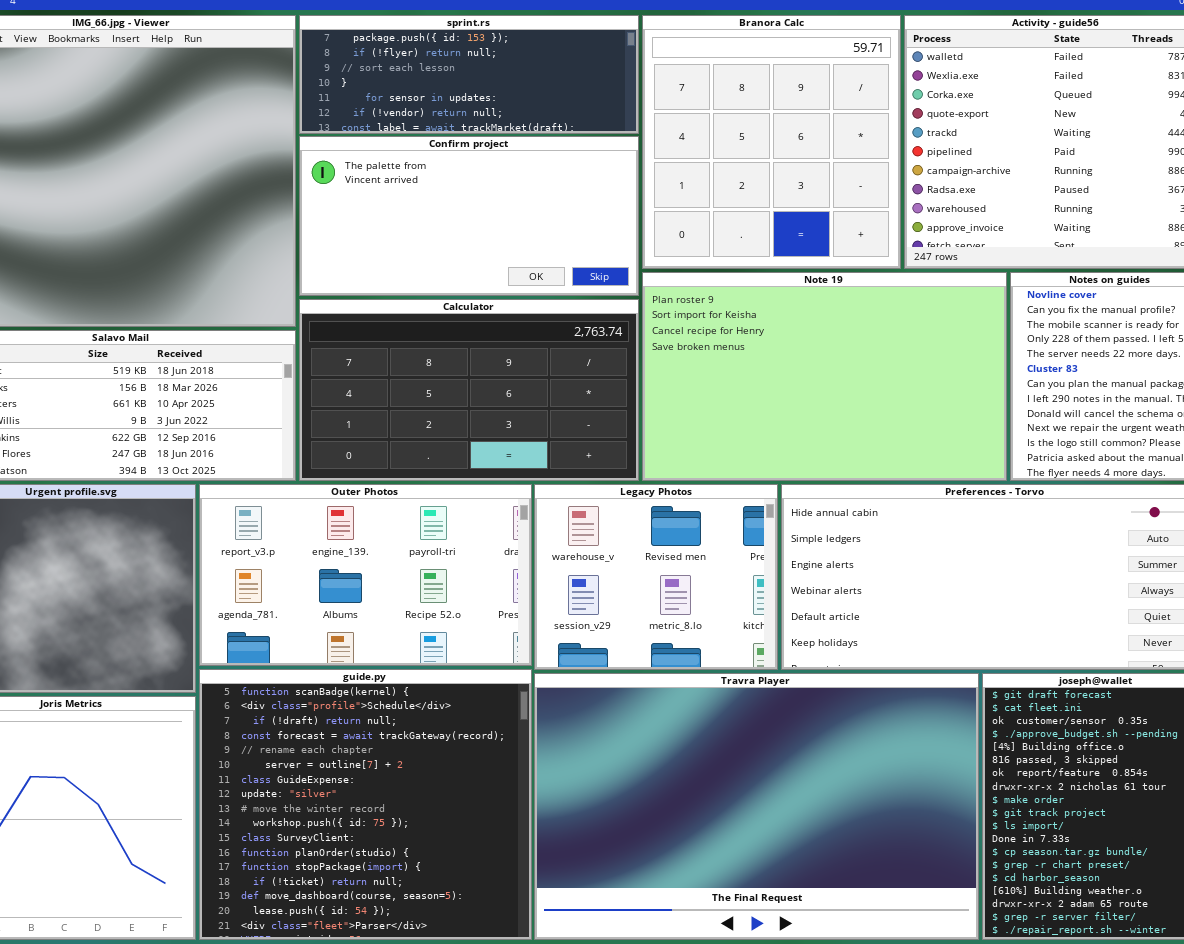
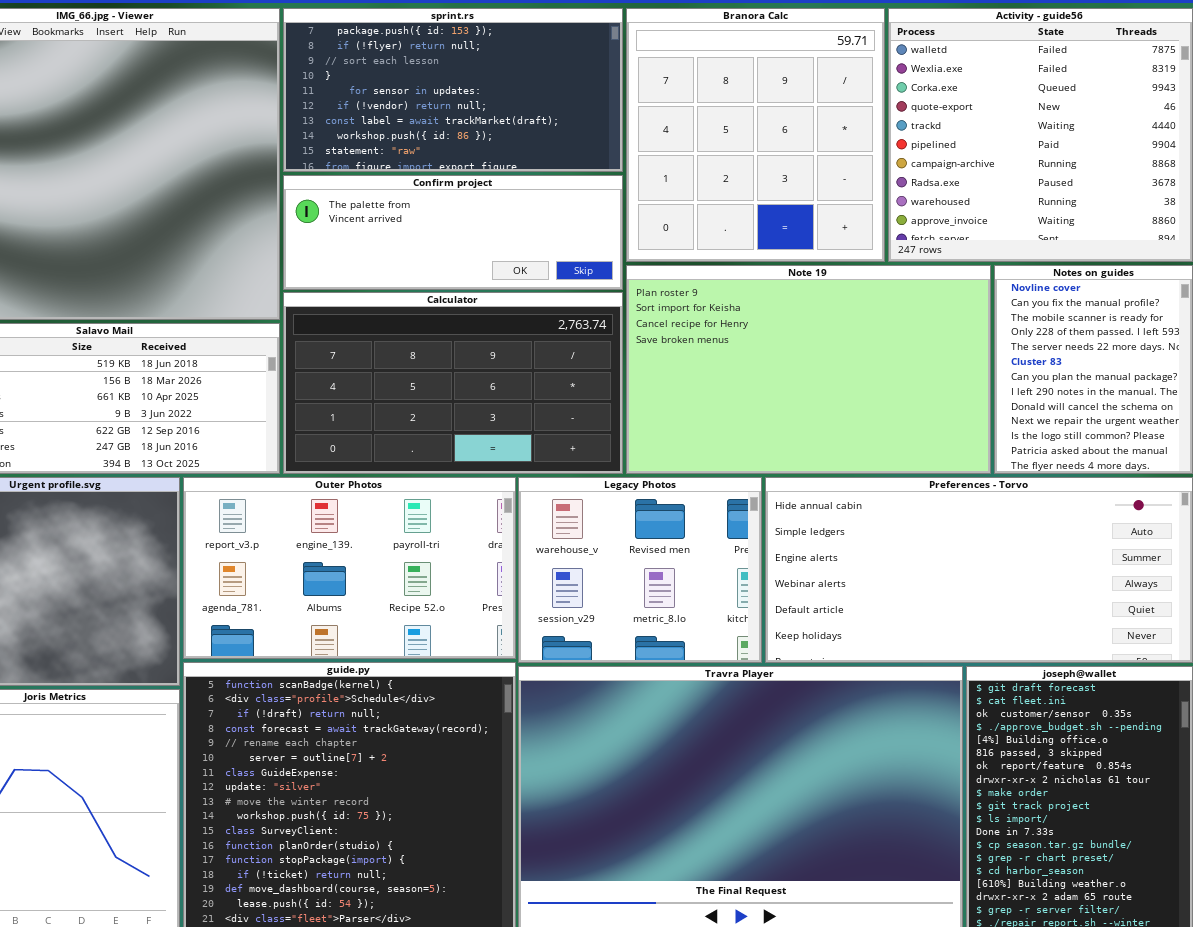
sprint.rs: [299,15,639,134] -> [283,8,623,172], resized
Confirm project: [299,136,639,296] -> [283,175,623,290], resized

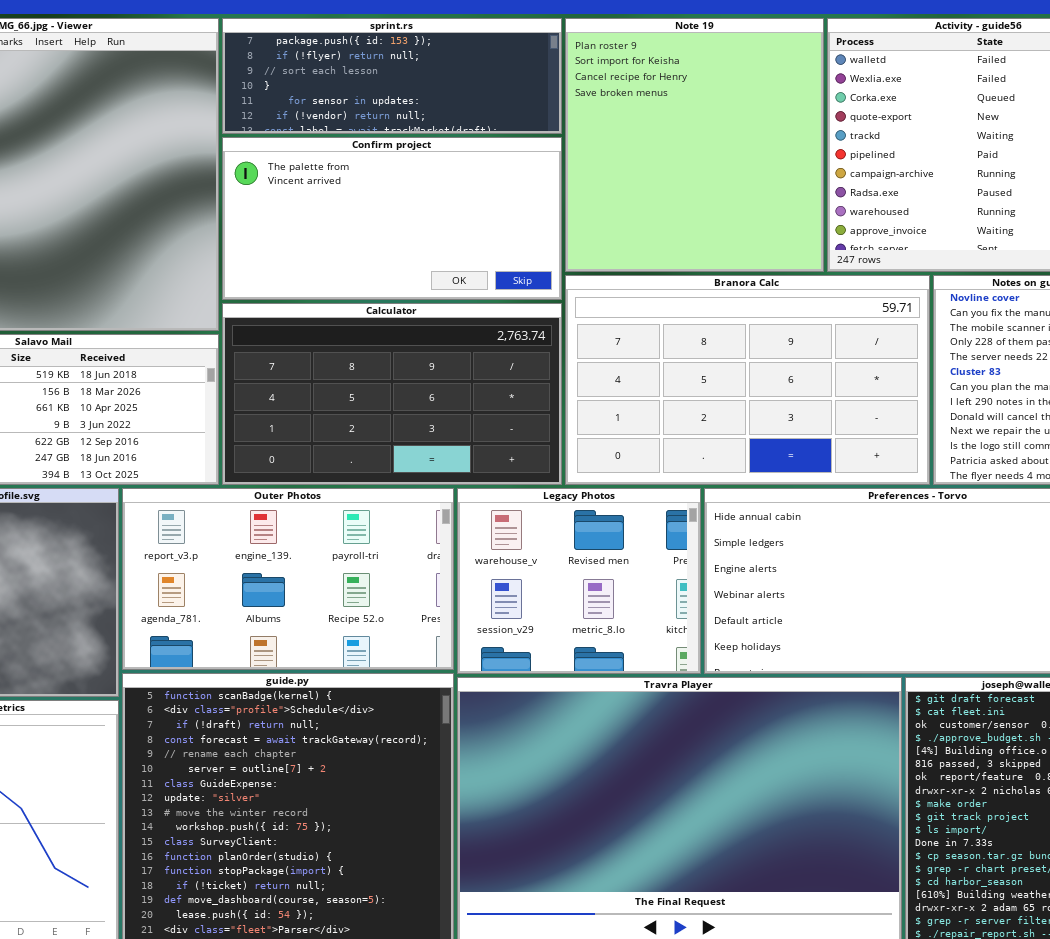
sprint.rs: [283,8,623,172] -> [222,18,562,134], resized
Branora Calc: [626,8,885,262] -> [565,275,930,485], moved, resized
Confirm project: [283,175,623,290] -> [222,137,562,300], resized
Note 19: [626,265,991,474] -> [565,18,824,272], moved, resized

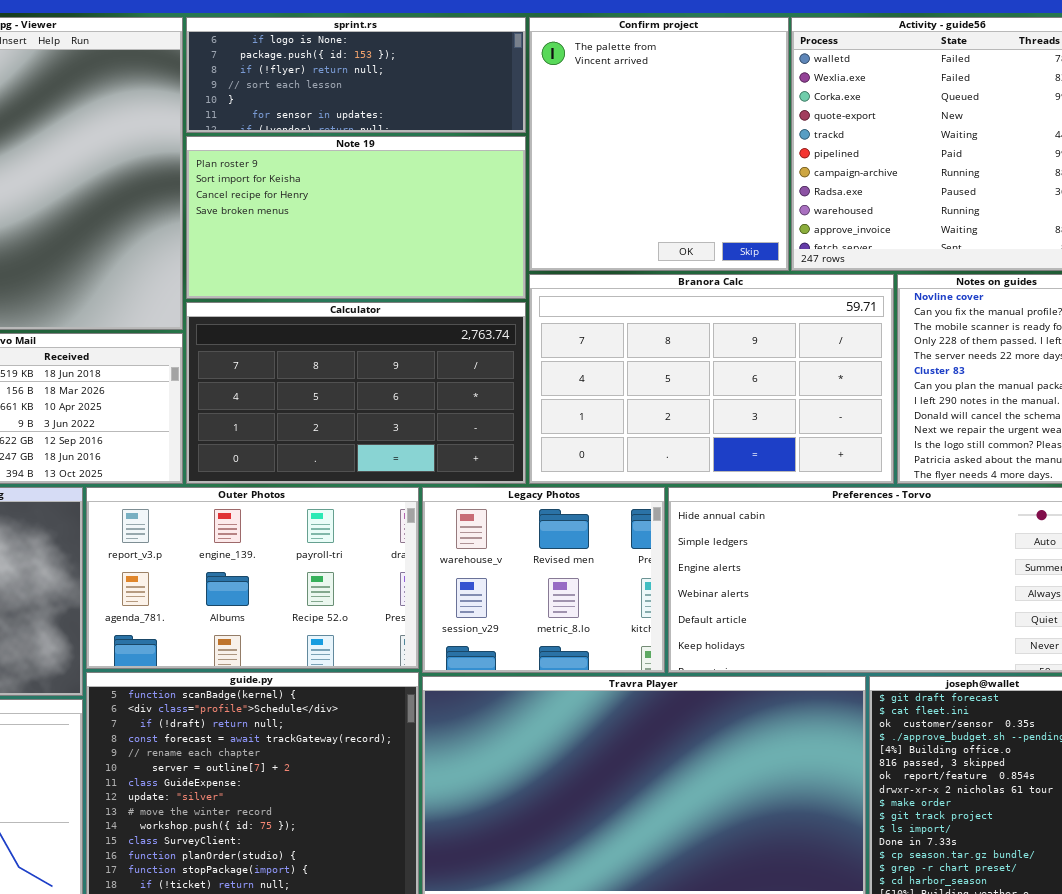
sprint.rs: [222,18,562,134] -> [186,17,526,133], scrolled up 1 row
Note 19: [565,18,824,272] -> [186,136,526,299], moved, resized
Confirm project: [222,137,562,300] -> [529,17,789,271], moved, resized

